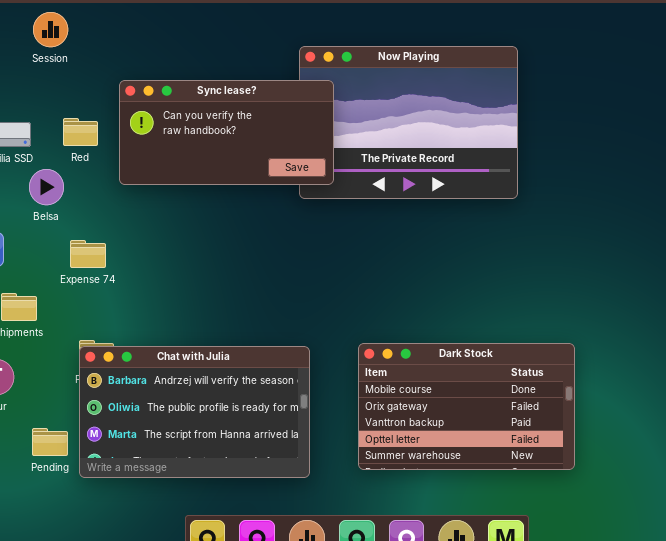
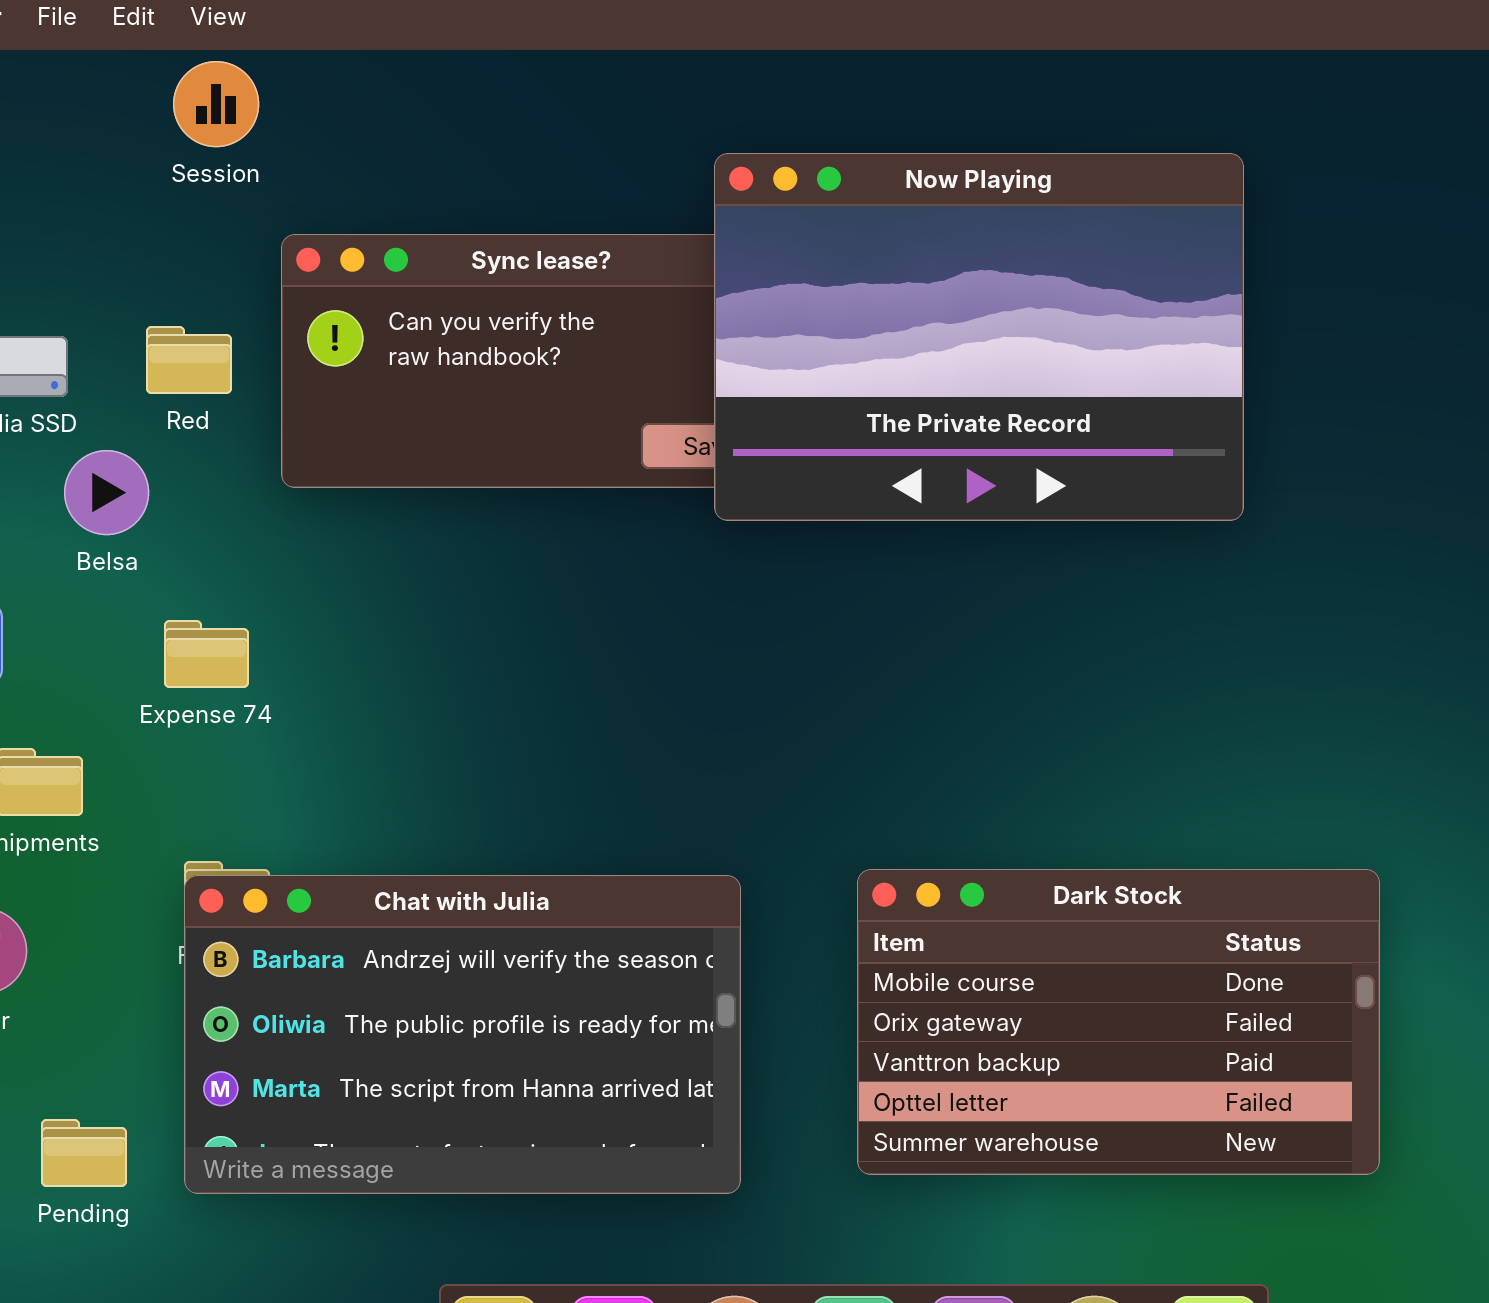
Session: [33,12,68,47] -> [173,61,259,147], moved
Now Playing: [299,46,518,199] -> [714,153,1244,521], raised
Pending: [32,428,68,456] -> [41,1119,127,1187], moved

